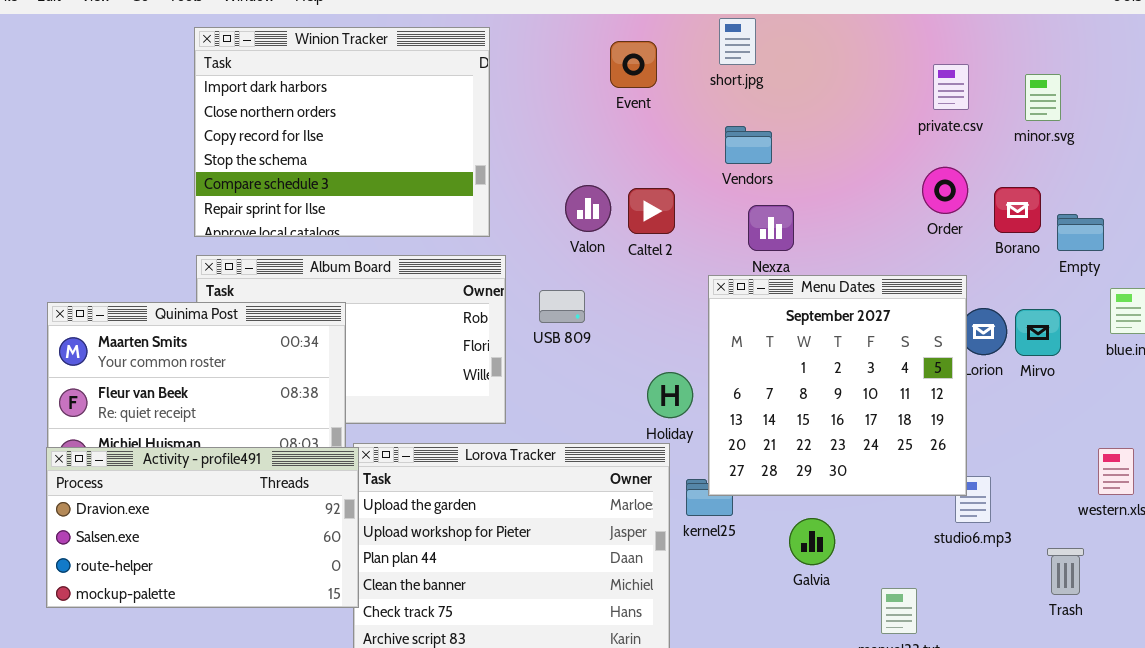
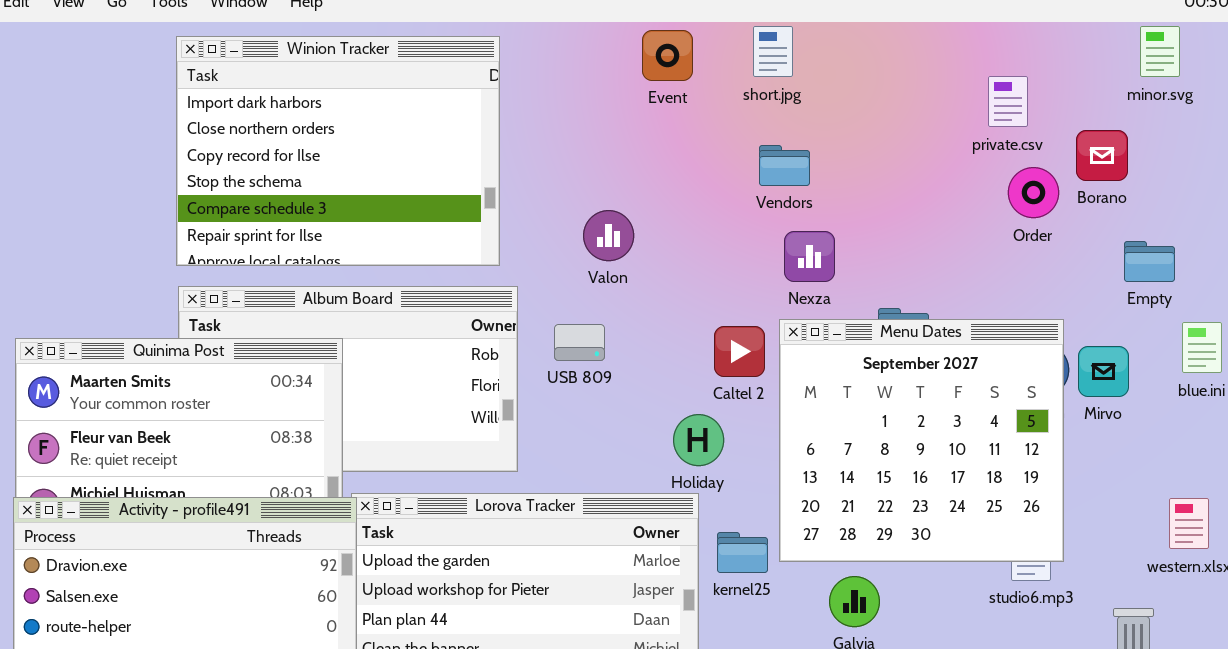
Event: [610,41,657,88] -> [642,30,693,81], moved
minor.svg: [1025,74,1061,121] -> [1140,26,1180,77], moved
Order: [922,167,968,214] -> [1008,167,1059,218], moved
Borano: [994,187,1041,233] -> [1076,130,1128,181], moved
Caltel 2: [628,188,675,234] -> [714,326,765,377], moved
Menu Dates: [708,275,967,496] -> [779,319,1064,562], moved

